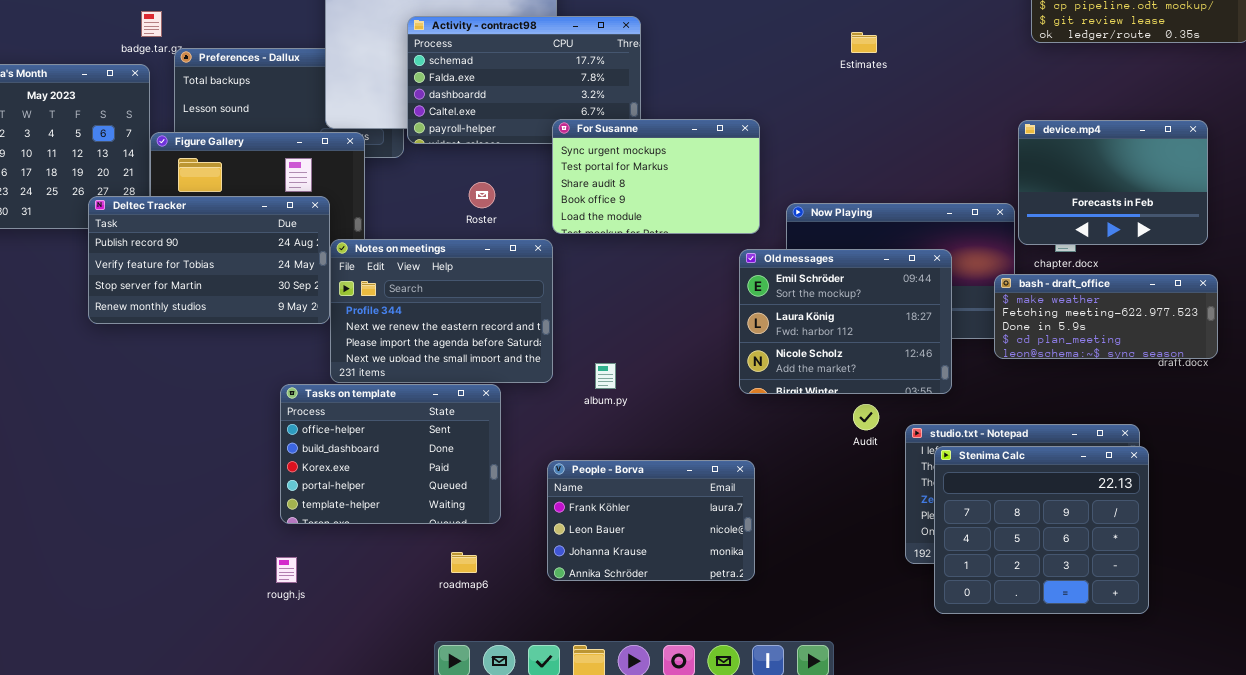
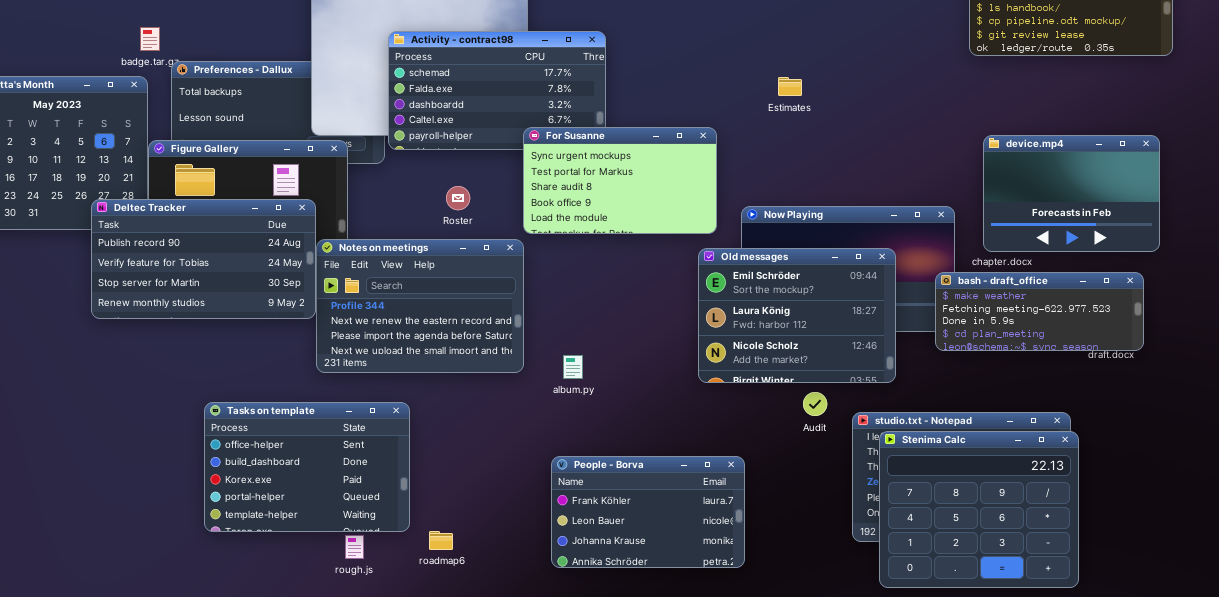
Estimates: [851,32,877,53] -> [778,77,802,96], moved
device.mp4: [1018,120,1208,245] -> [983,135,1160,252], moved
Tasks on template: [280,384,501,524] -> [204,402,410,532], moved
People - Borva: [547,460,755,581] -> [551,456,745,568], moved
rough.js: [276,557,297,583] -> [345,535,364,559], moved

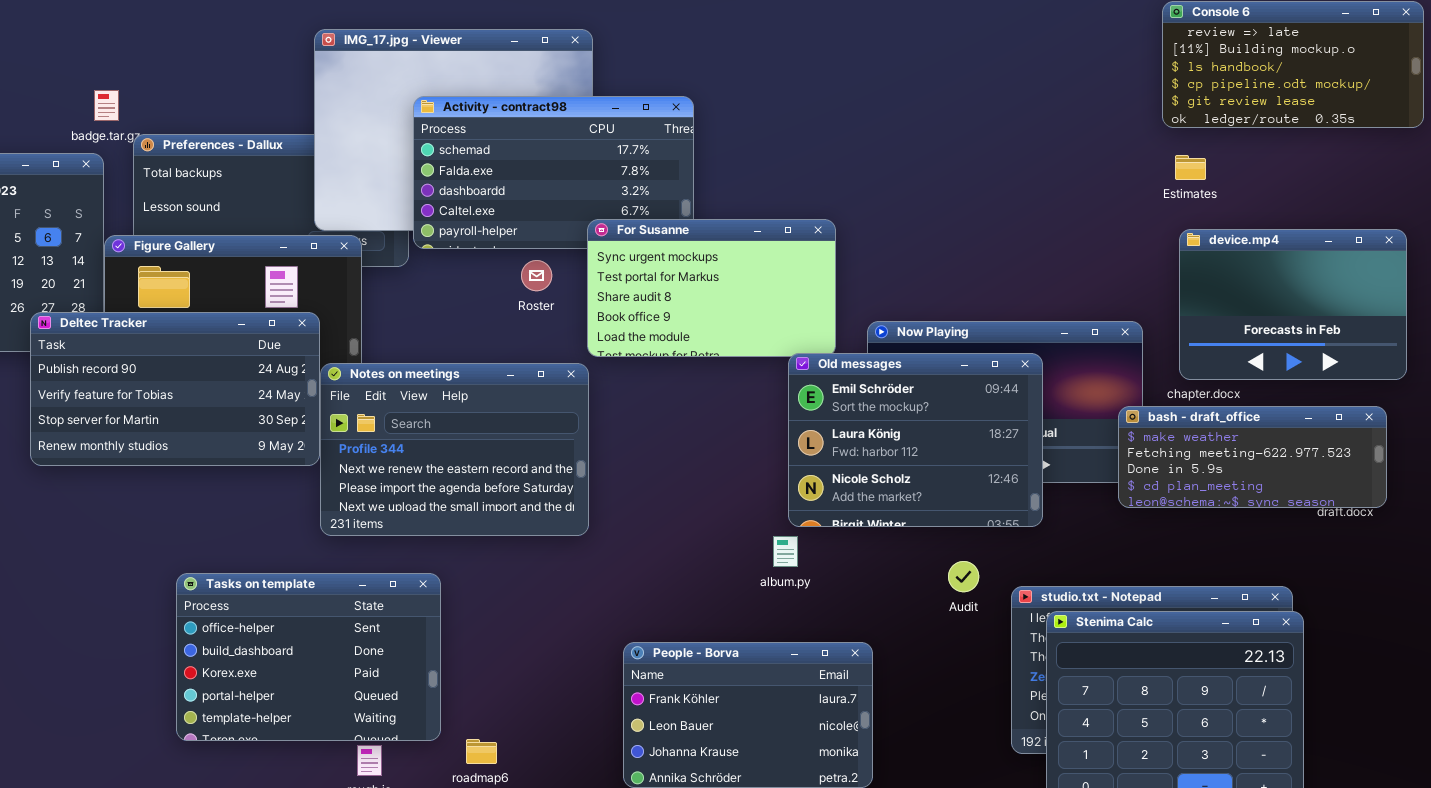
Estimates: [778,77,802,96] -> [1175,155,1206,180], moved
Roster: [446,186,470,210] -> [521,260,552,291], moved
Old messages: [698,248,896,383] -> [788,353,1043,527], moved
album.py: [563,355,583,379] -> [773,536,798,567], moved

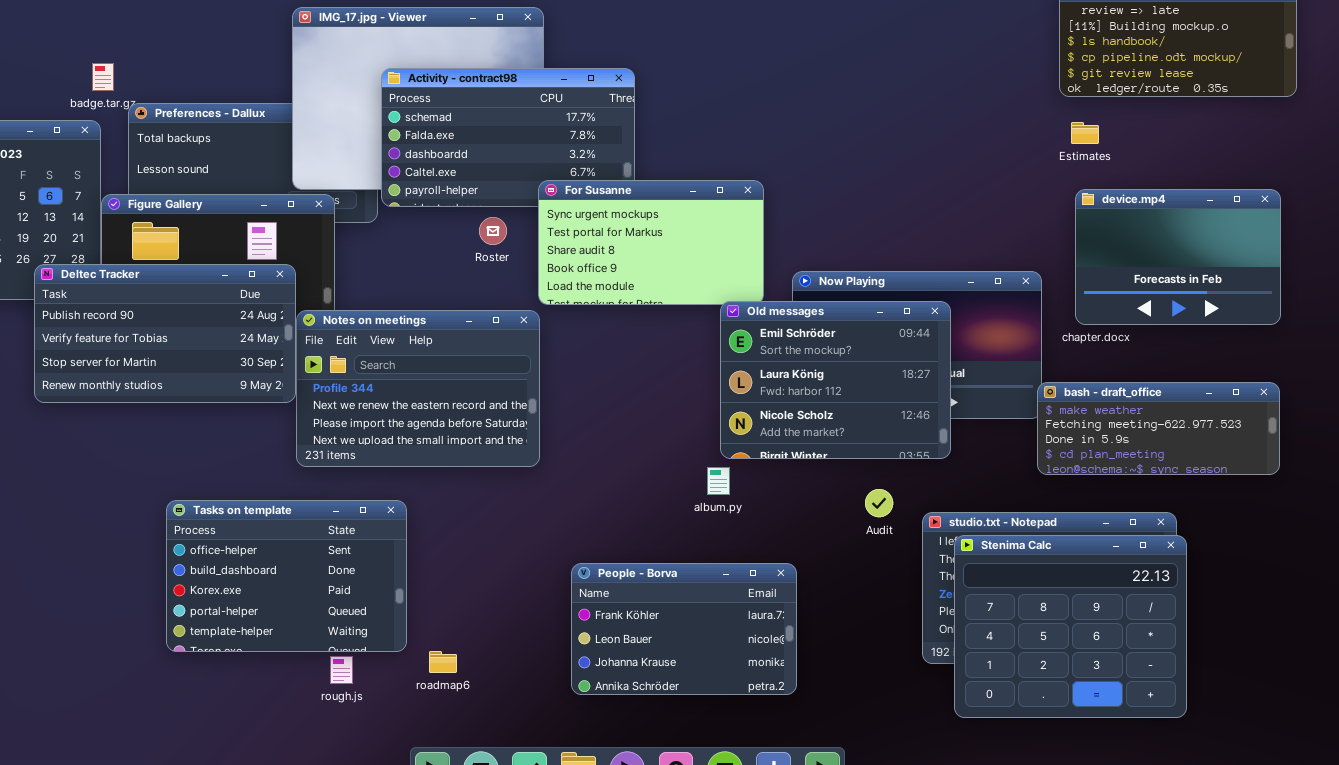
bash - draft_office: [1118,406,1387,508] -> [1037,382,1280,475], moved

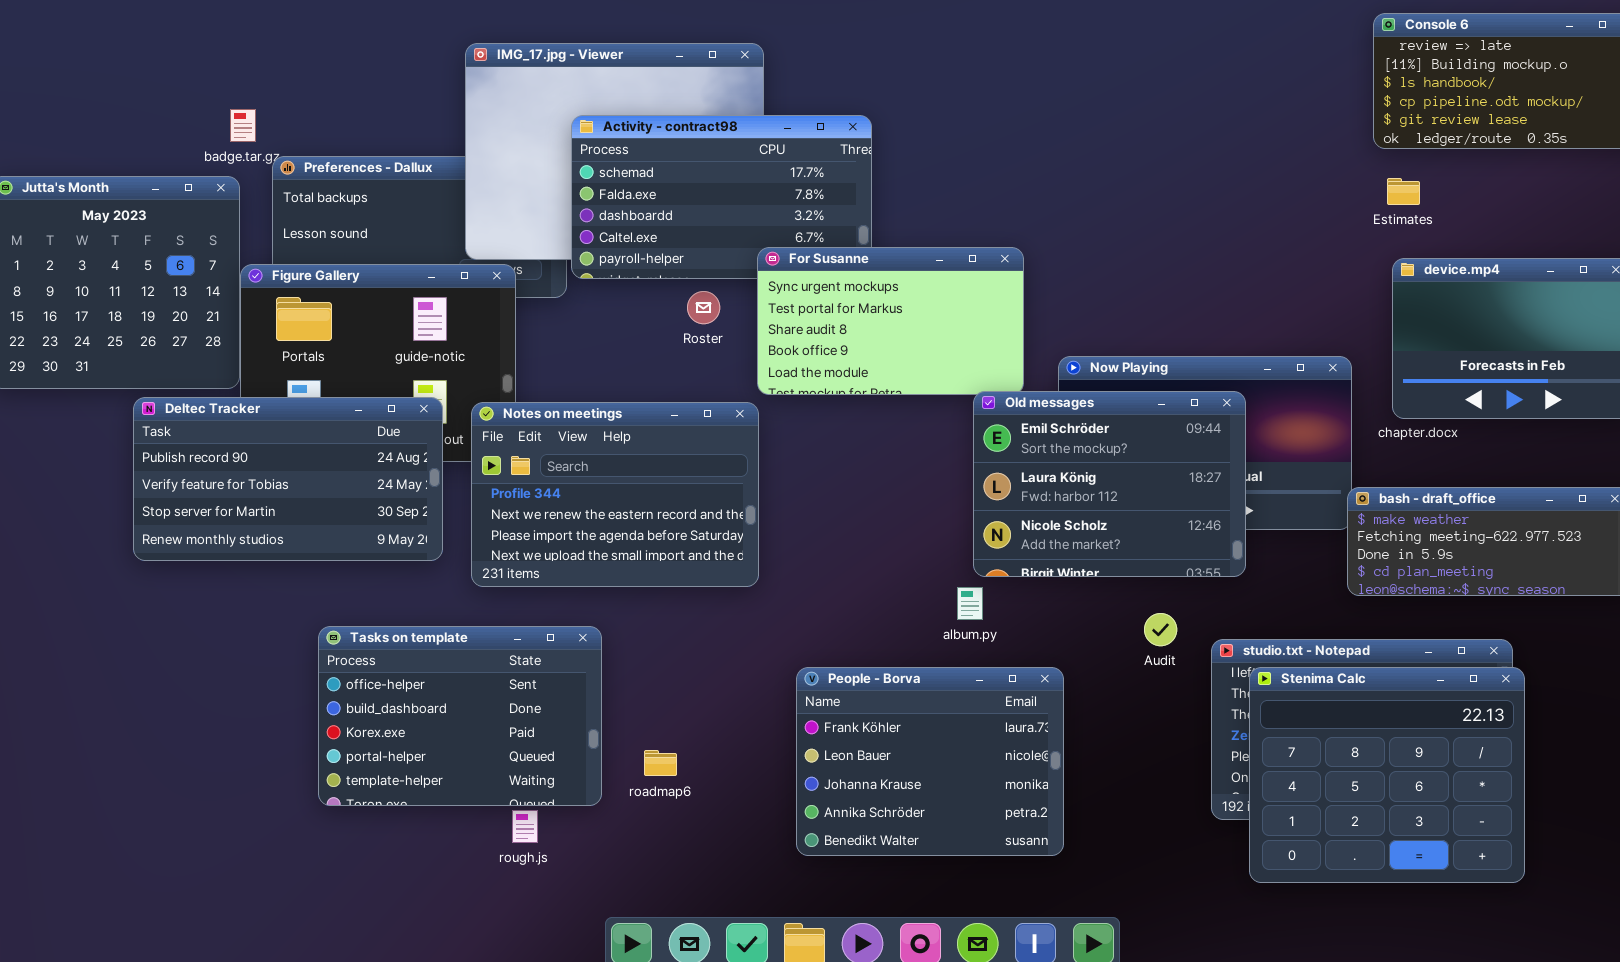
Deltec Tracker: [34,264,296,403] -> [133,397,443,561], moved
People - Borva: [571,563,797,695] -> [796,667,1064,856], resized
roadmap6: [429,651,457,673] -> [644,750,677,776], moved

